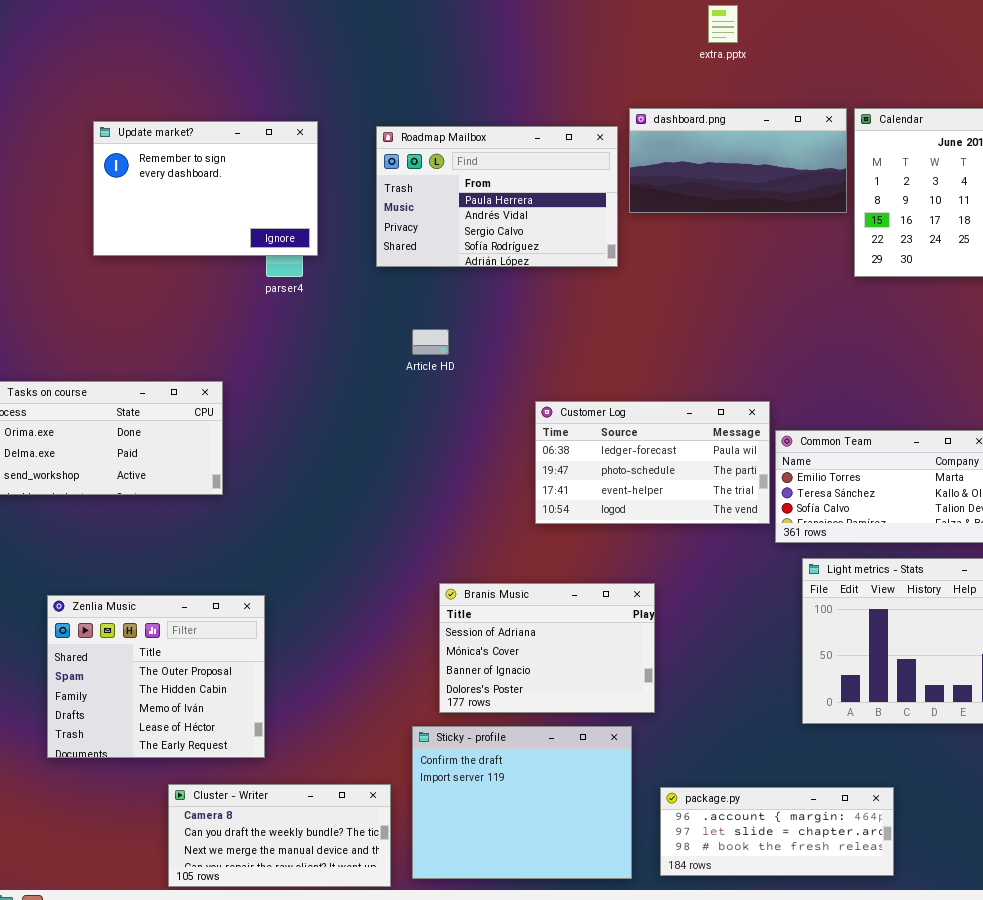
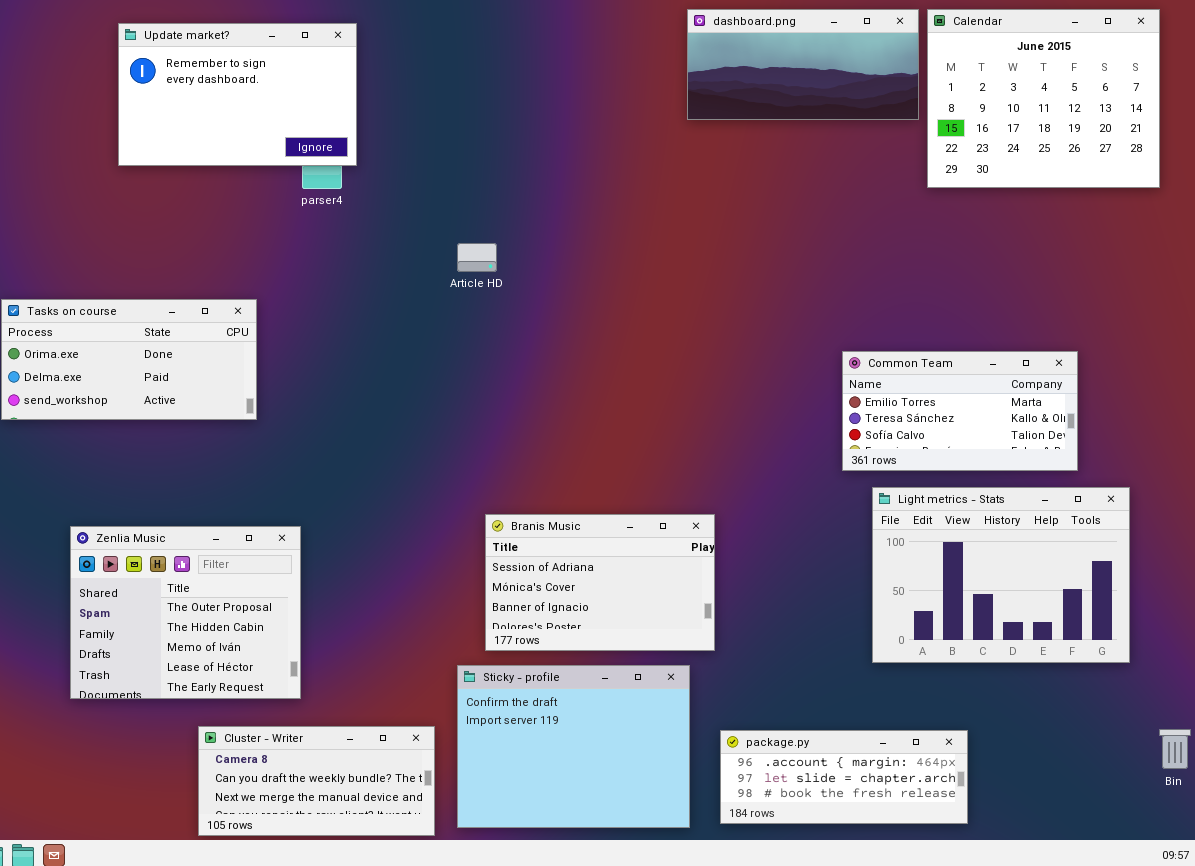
Roadmap Mailbox: [376,126,618,267] -> none, closed
Customer Log: [535,401,770,524] -> none, closed

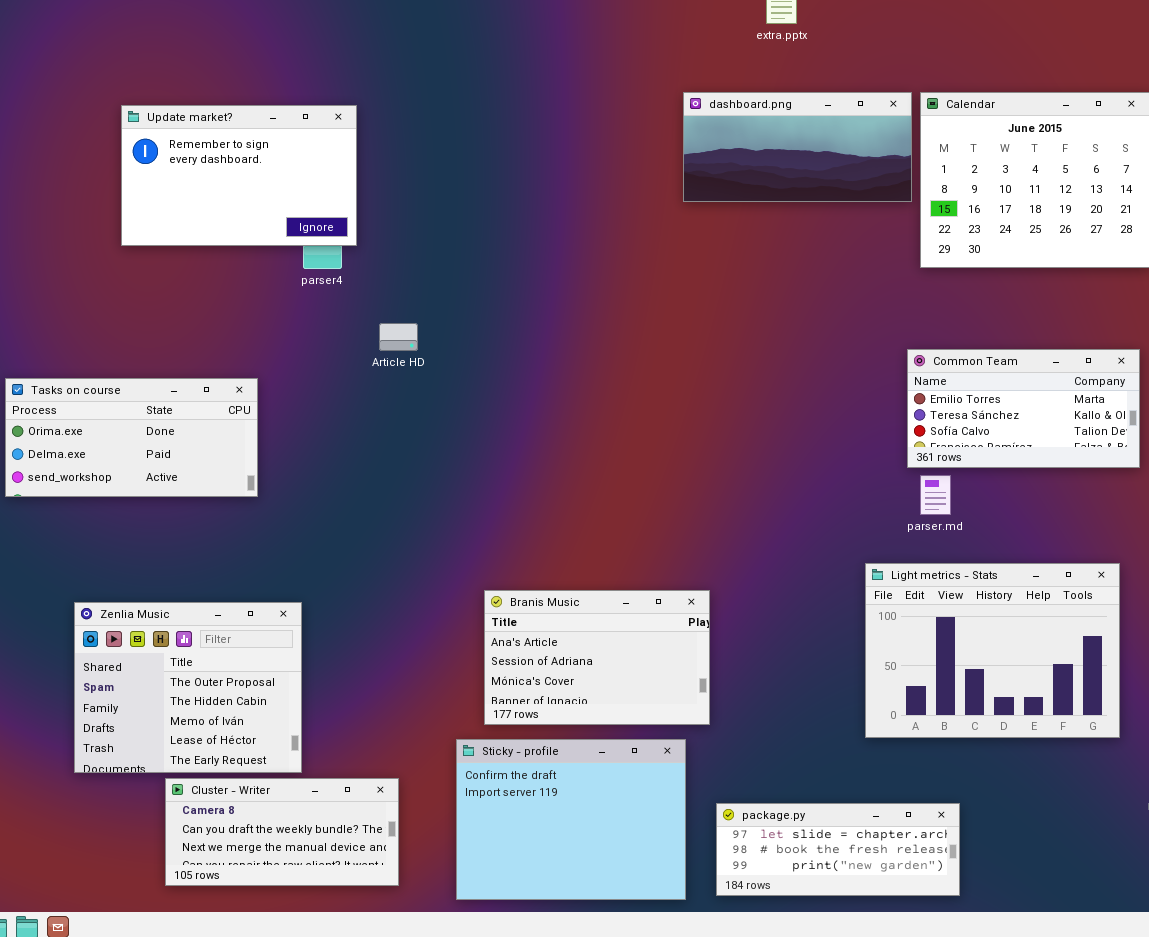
Article HD: [457,243,497,272] -> [379,323,418,351], moved
Common Team: [842,351,1078,471] -> [907,349,1140,468], moved
Branis Music: [485,514,715,651] -> [484,590,710,725], scrolled up 1 row
Cluster - Writer: [198,726,435,836] -> [165,778,399,886], moved
package.py: [720,730,968,824] -> [716,803,960,896], scrolled down 1 row

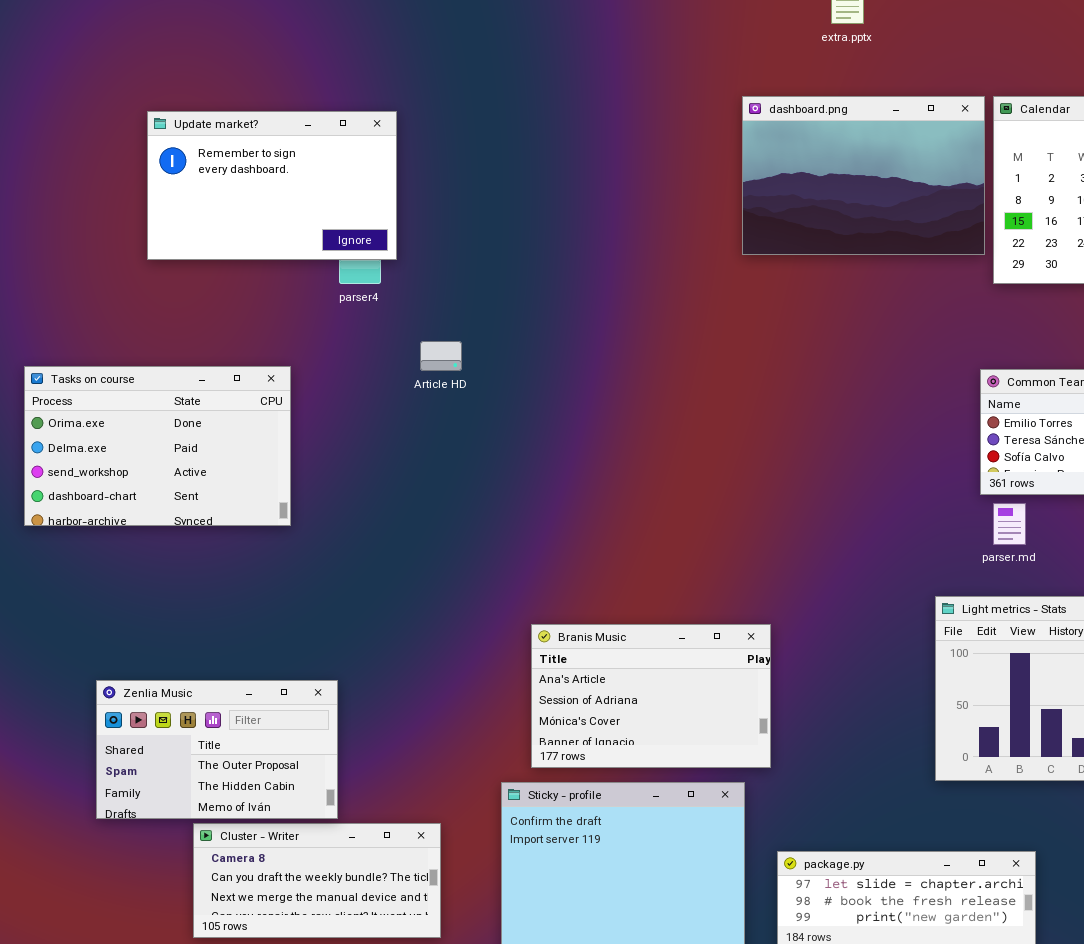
dashboard.png: [683,92,912,202] -> [742,96,985,255], resized
Tasks on course: [5,378,258,497] -> [24,366,291,526], resized
Zenlia Music: [74,602,302,773] -> [96,680,338,819], resized

